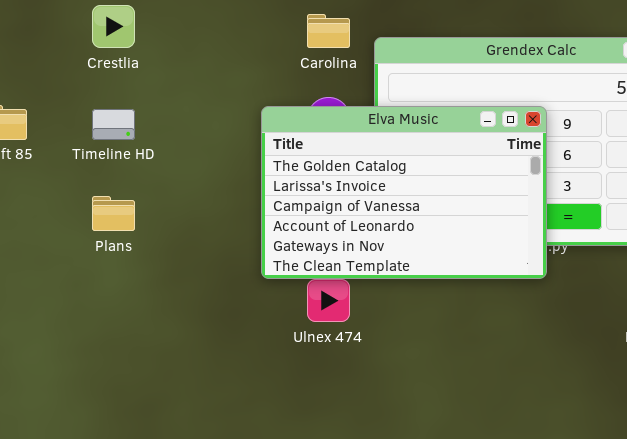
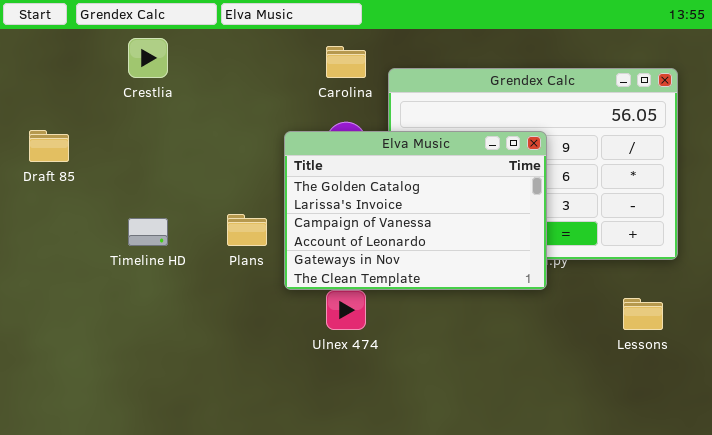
Timeline HD: [92,109,135,140] -> [128,218,168,246], moved
Plans: [92,196,135,231] -> [227,214,267,246], moved

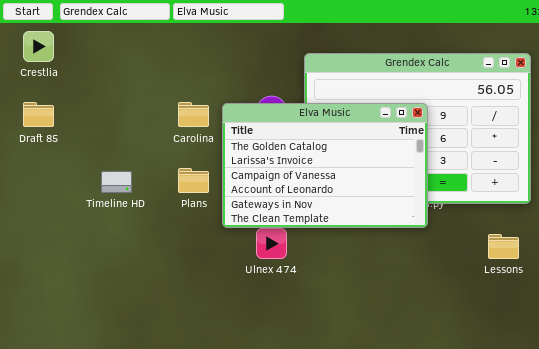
Crestlia: [128,38,168,78] -> [23,31,54,62], moved
Carolina: [326,46,366,78] -> [178,102,209,127], moved

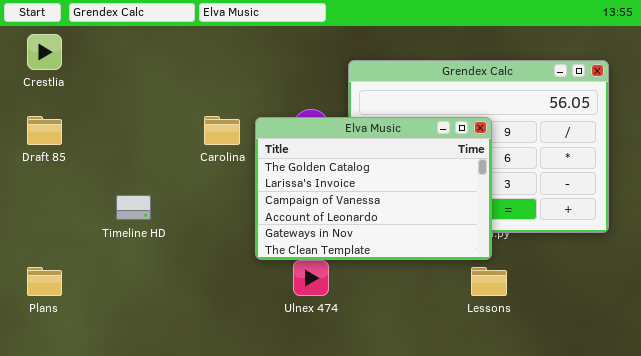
Plans: [178,168,209,193] -> [27,267,62,296], moved
Lessons: [488,234,519,259] -> [471,267,507,296], moved

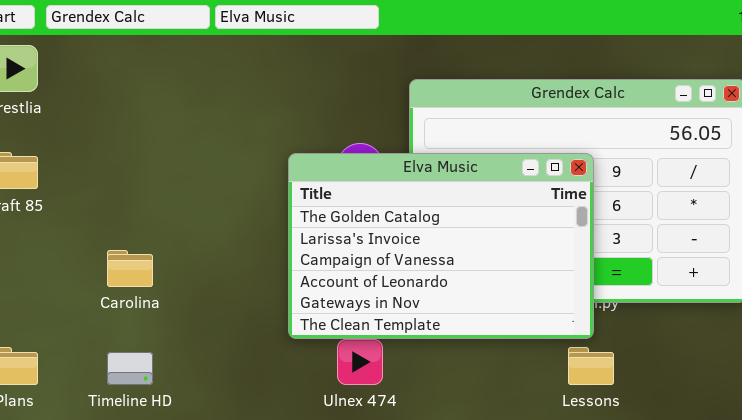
Carolina: [204,116,240,145] -> [107,250,153,287], moved
Timeline HD: [116,195,151,220] -> [107,352,153,385], moved

